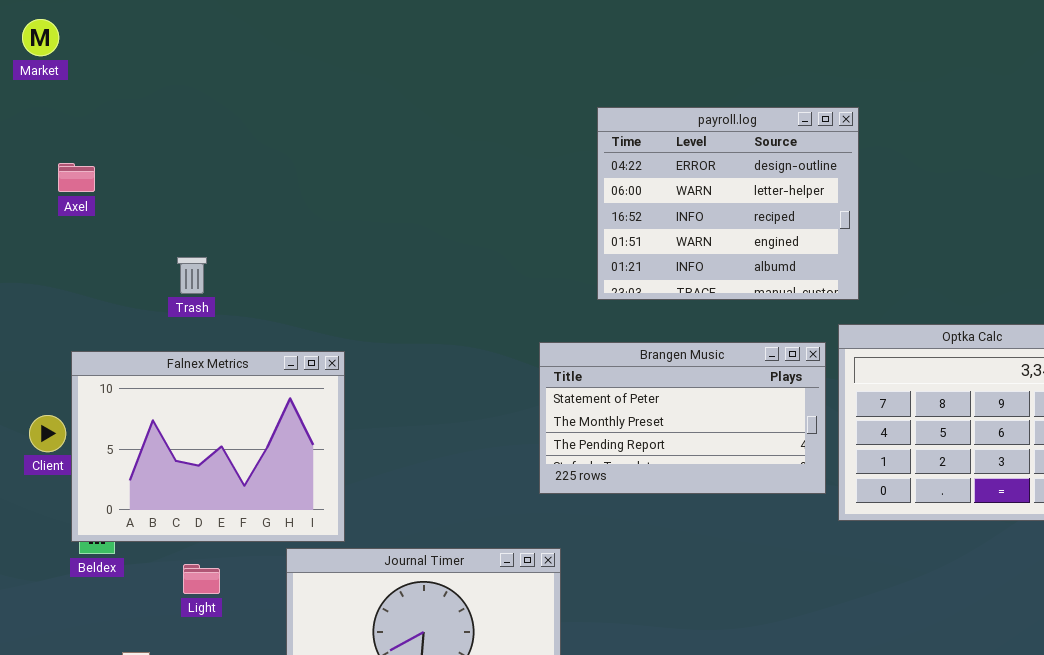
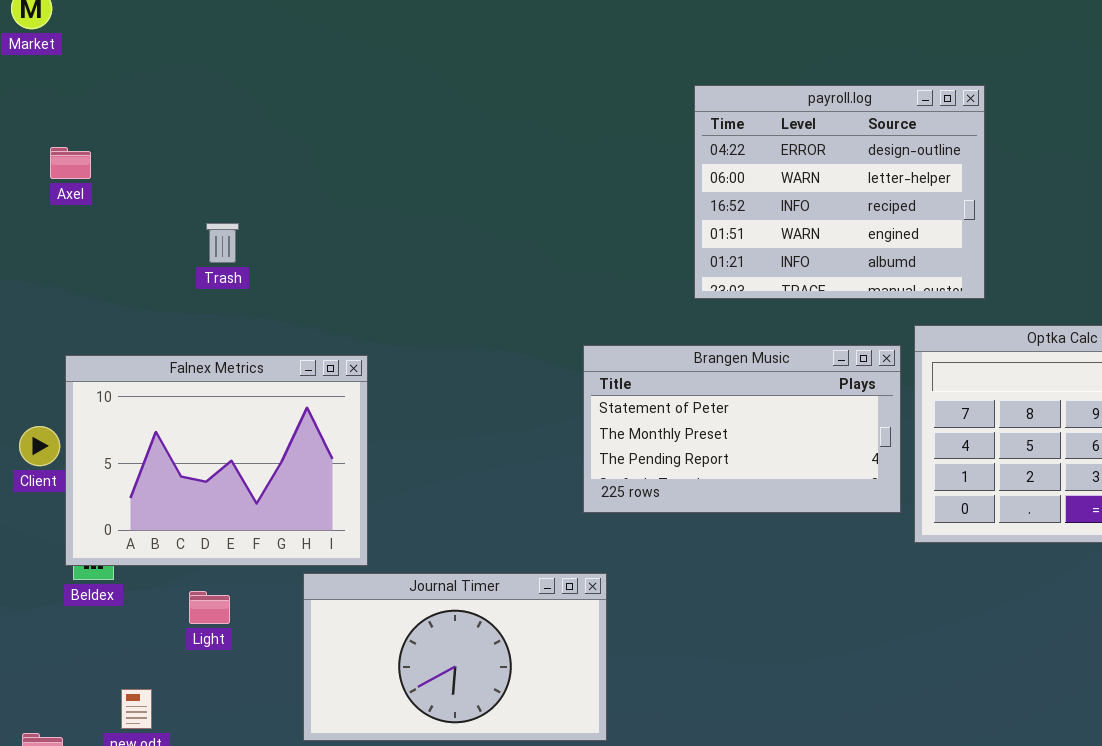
payroll.log: [597,107,859,300] -> [694,85,985,299], moved
Trash: [177,257,207,294] -> [206,223,239,263], moved

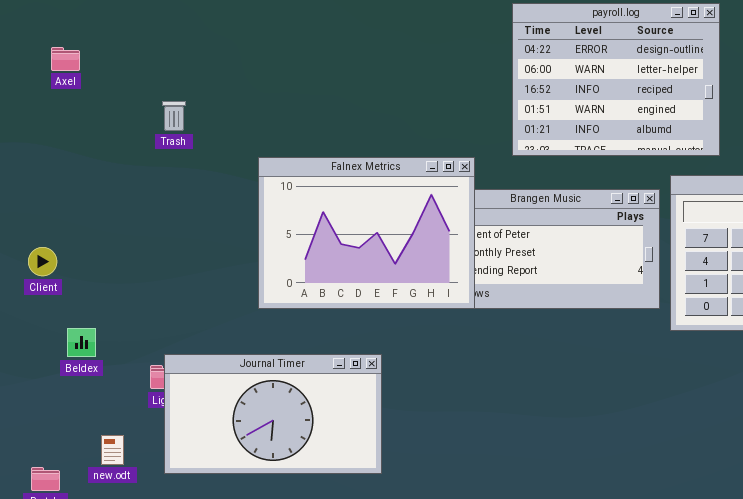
Falnex Metrics: [65,355,368,566] -> [258,157,475,309], moved
Journal Timer: [303,573,607,741] -> [164,354,382,474], moved

